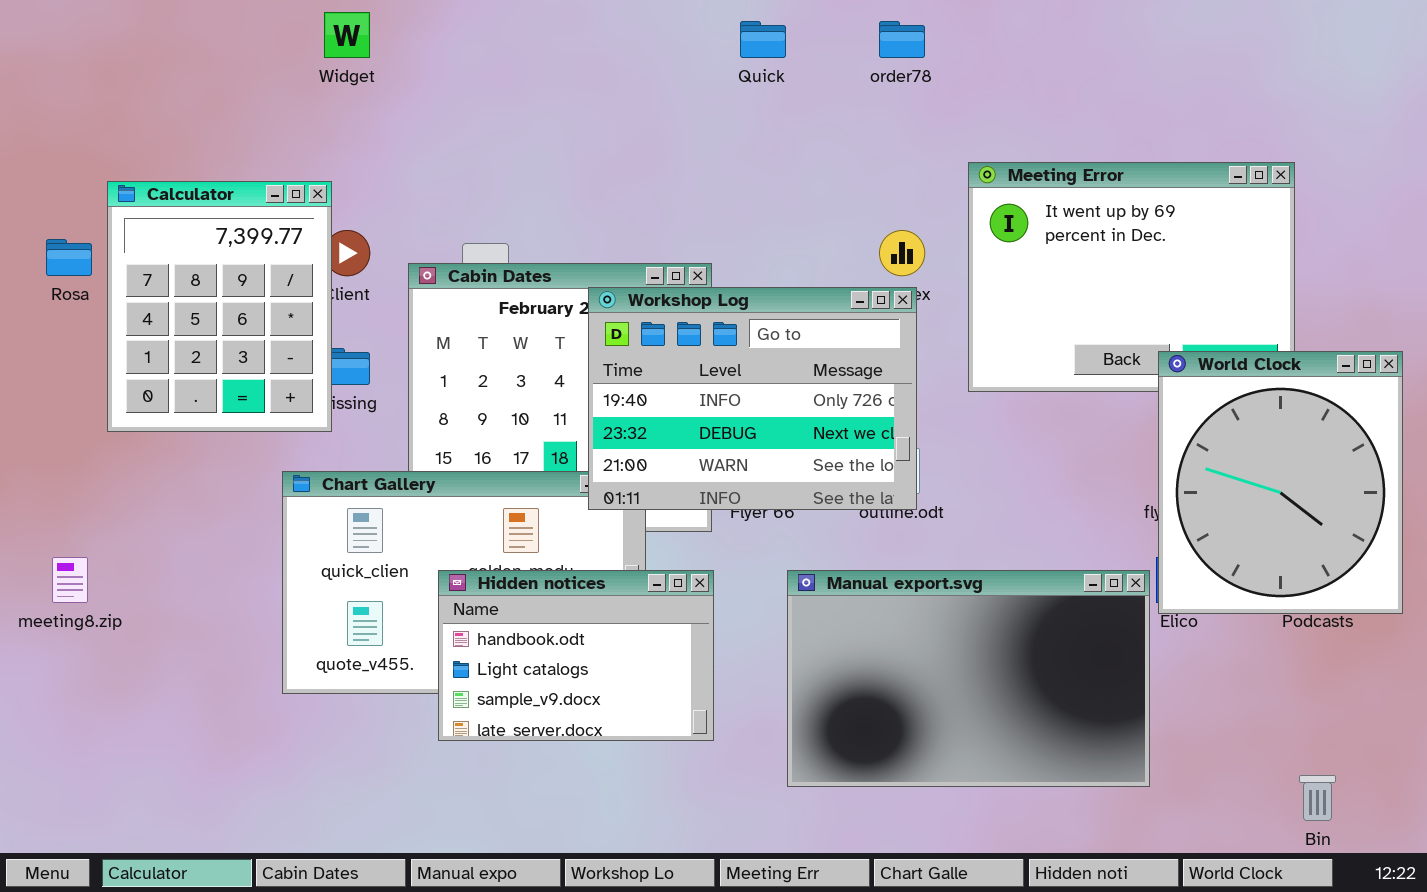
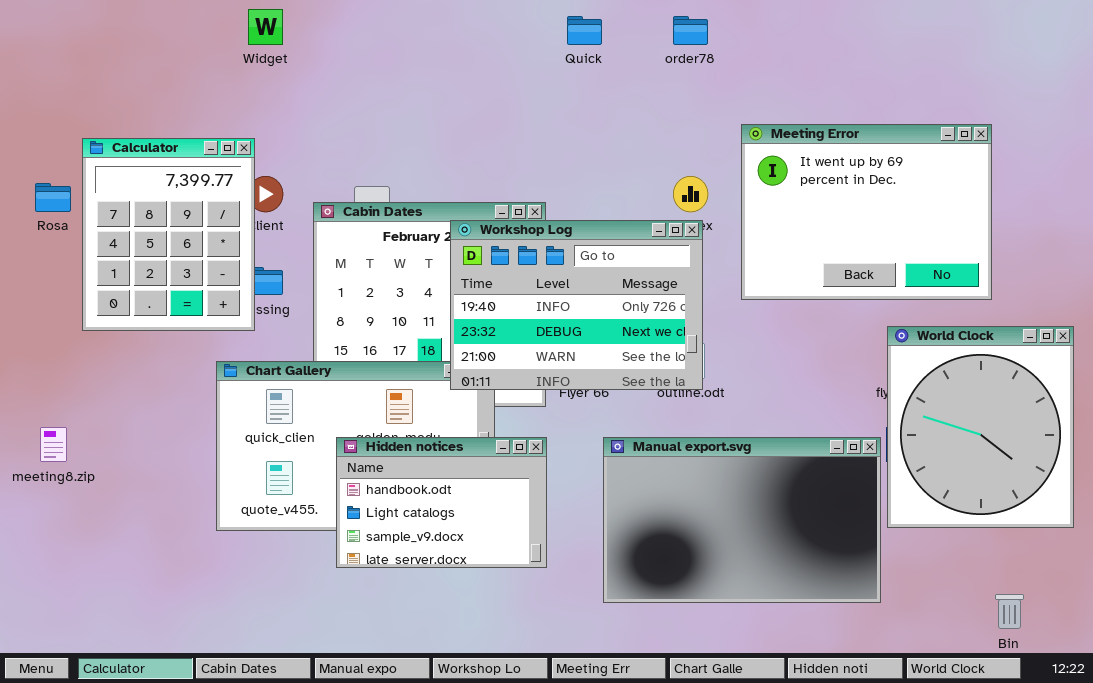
World Clock: [1158,351,1403,614] -> [887,326,1074,528], moved

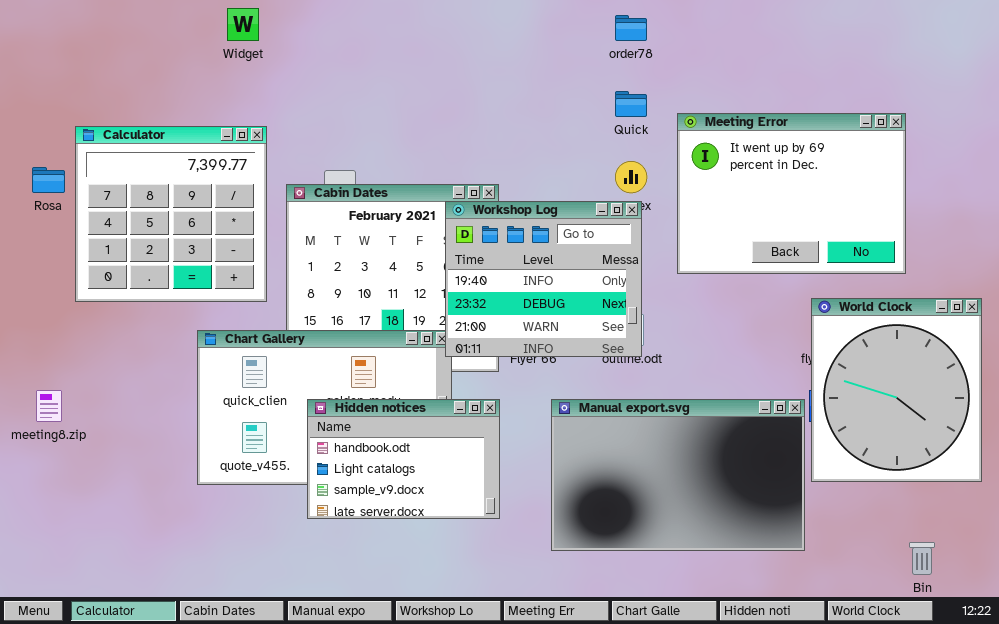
Quick: [567,16,602,45] -> [615,91,647,117], moved
Calculator: [82,138,255,331] -> [75,126,267,302], resized
Workshop Log: [450,220,703,390] -> [445,201,642,357], resized

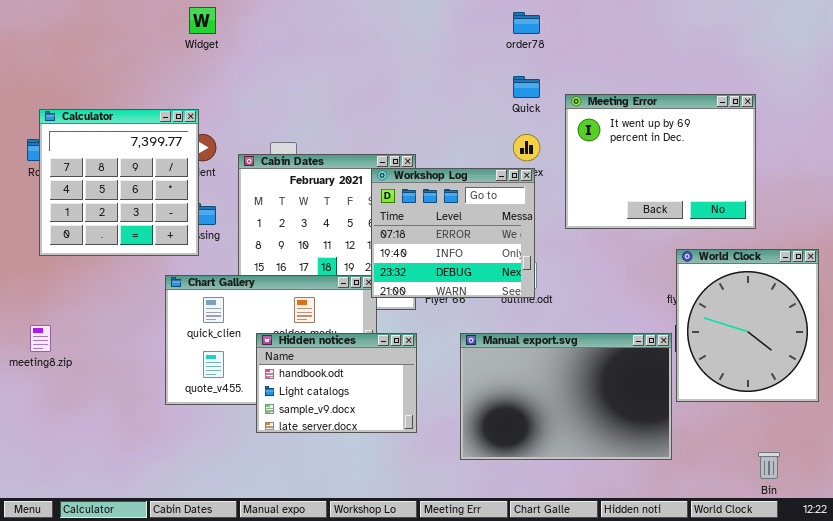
Calculator: [75,126,267,302] -> [39,109,199,256], moved
Workshop Log: [445,201,642,357] -> [371,168,535,298], scrolled up 1 row

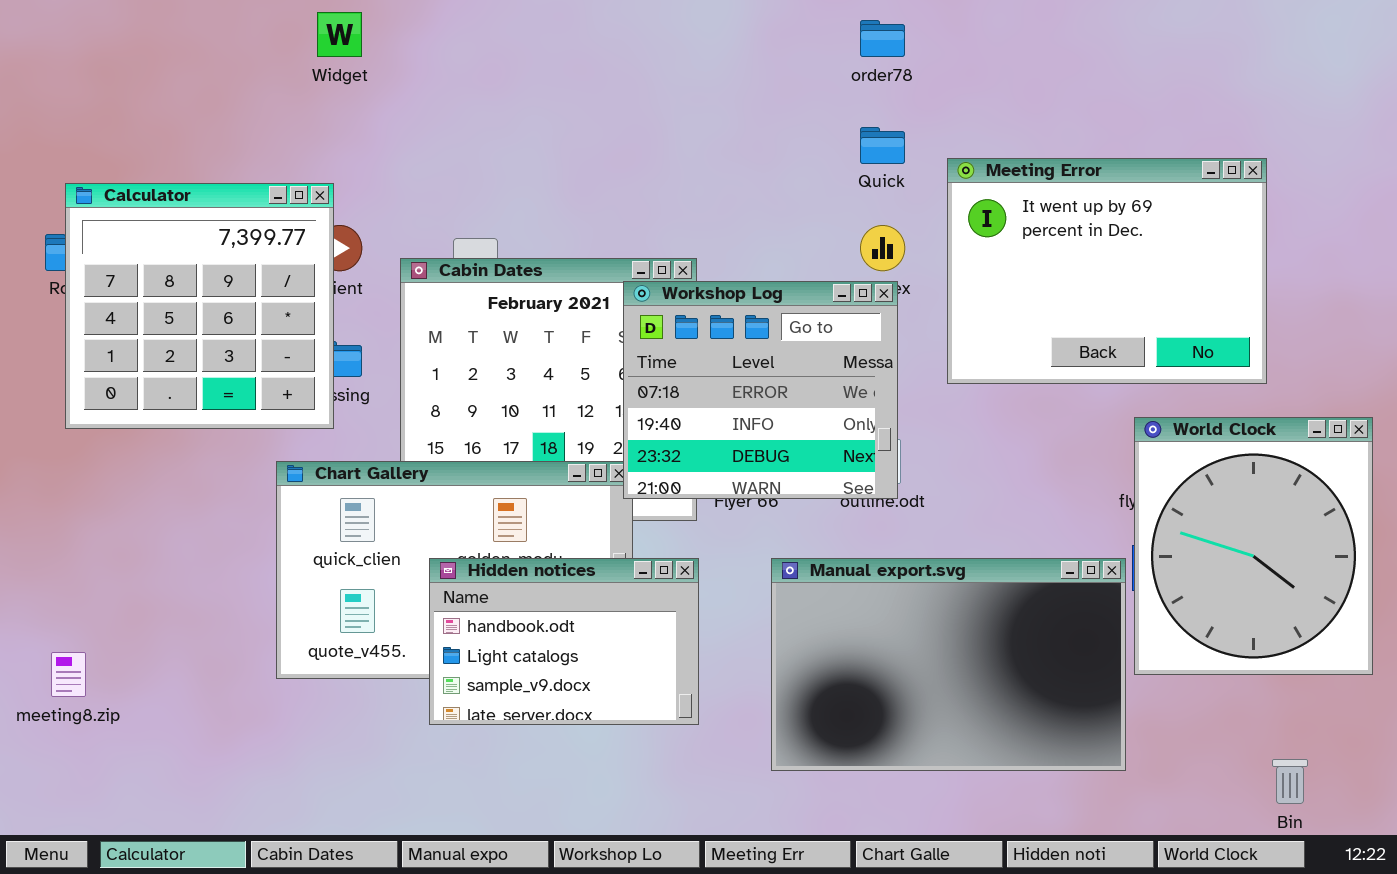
meeting8.zip: [30,325,51,352] -> [51,652,86,697], moved

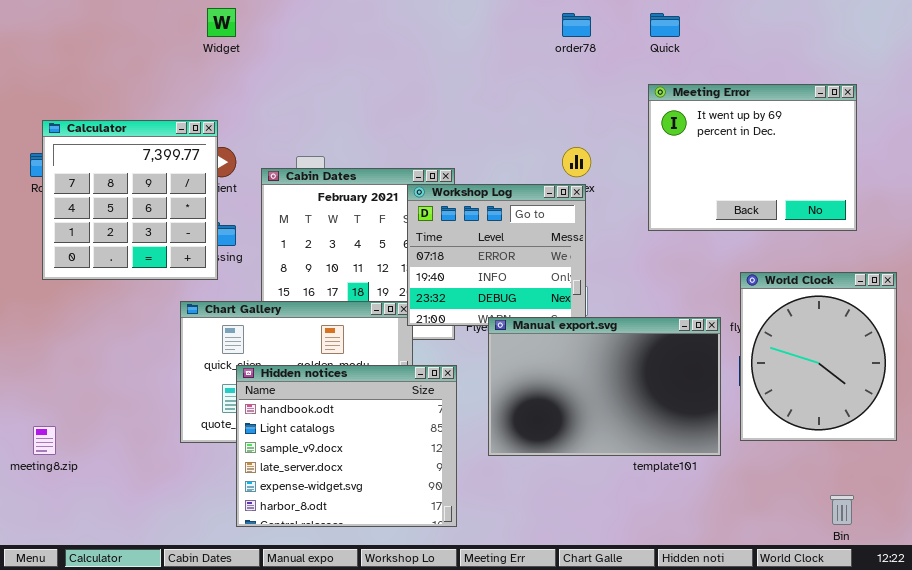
Quick: [860,127,905,164] -> [650,13,680,37], moved
Meeting Error: [947,158,1267,384] -> [648,84,857,231], moved
Hidden notices: [429,558,699,725] -> [236,365,457,527], resized
Manual export.svg: [771,558,1126,771] -> [488,317,721,456], moved

